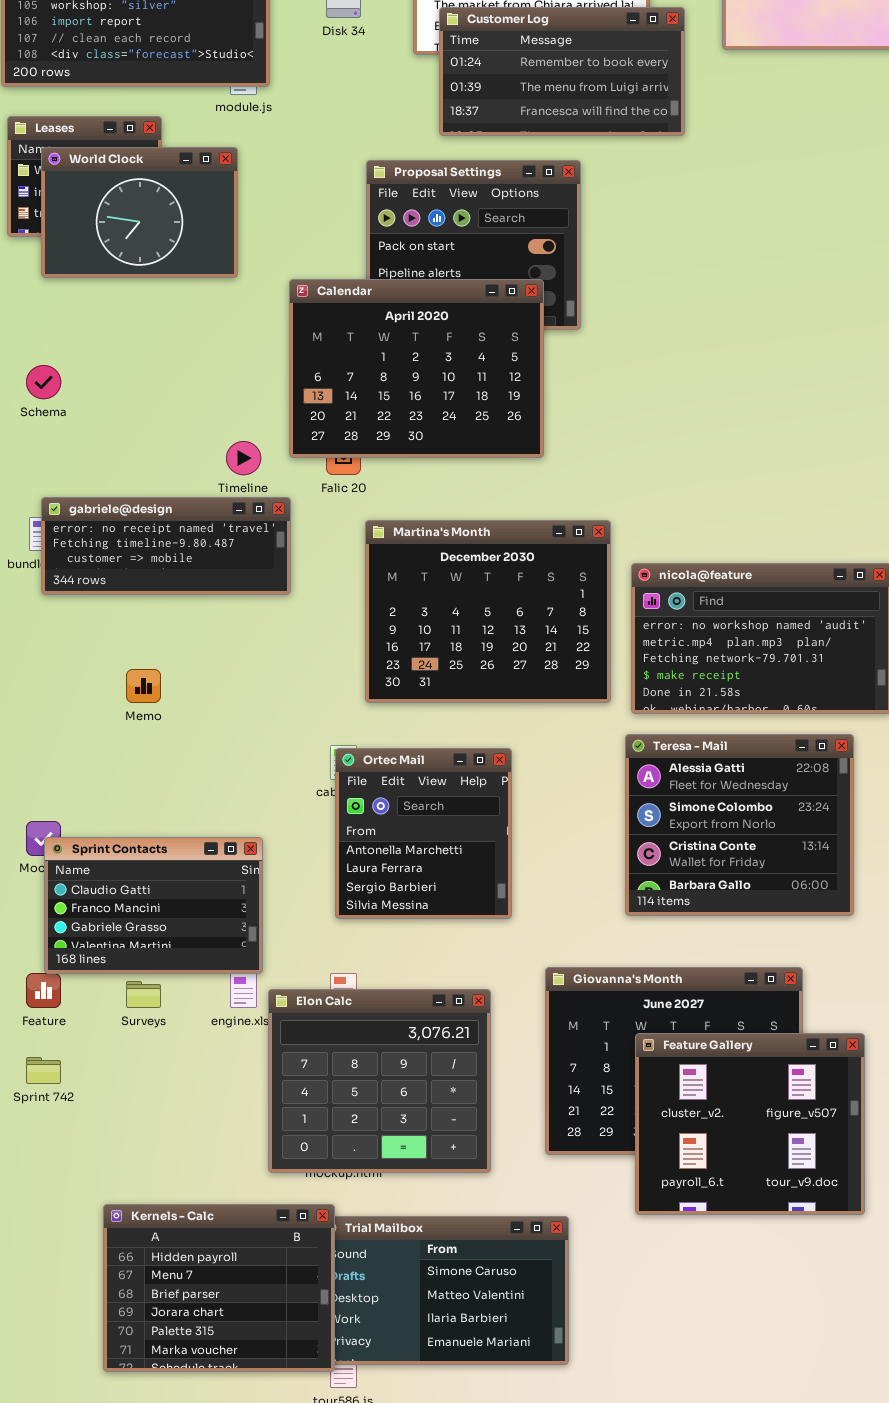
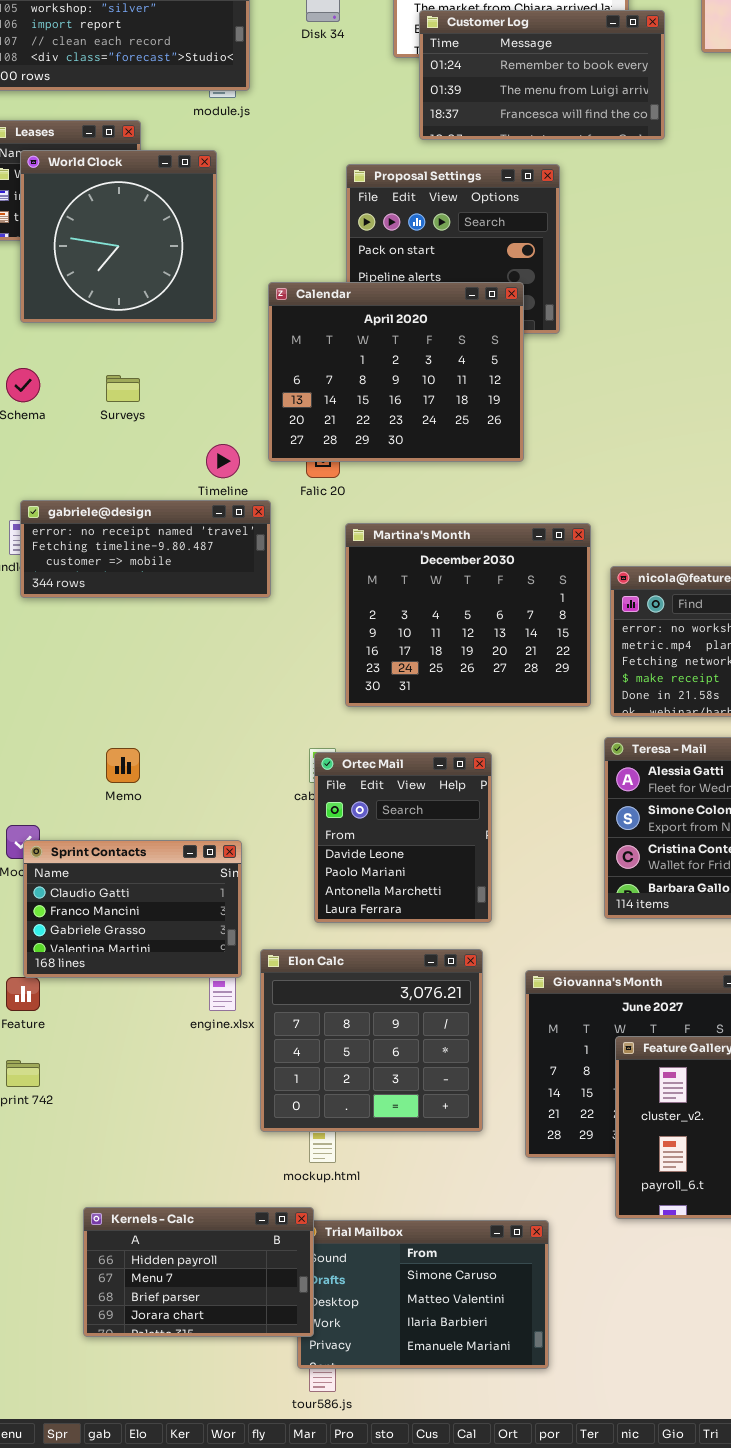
World Clock: [41,147,238,278] -> [20,150,217,323], resized
Memo: [126,669,161,703] -> [106,748,140,783], moved
Ortec Mail: [335,748,512,919] -> [314,752,492,923], scrolled up 2 rows
Surveys: [126,981,161,1008] -> [106,375,140,402], moved
Elon Calc: [268,989,491,1173] -> [260,949,483,1132], moved
Kernels - Calc: [103,1204,335,1372] -> [83,1207,314,1337], resized

